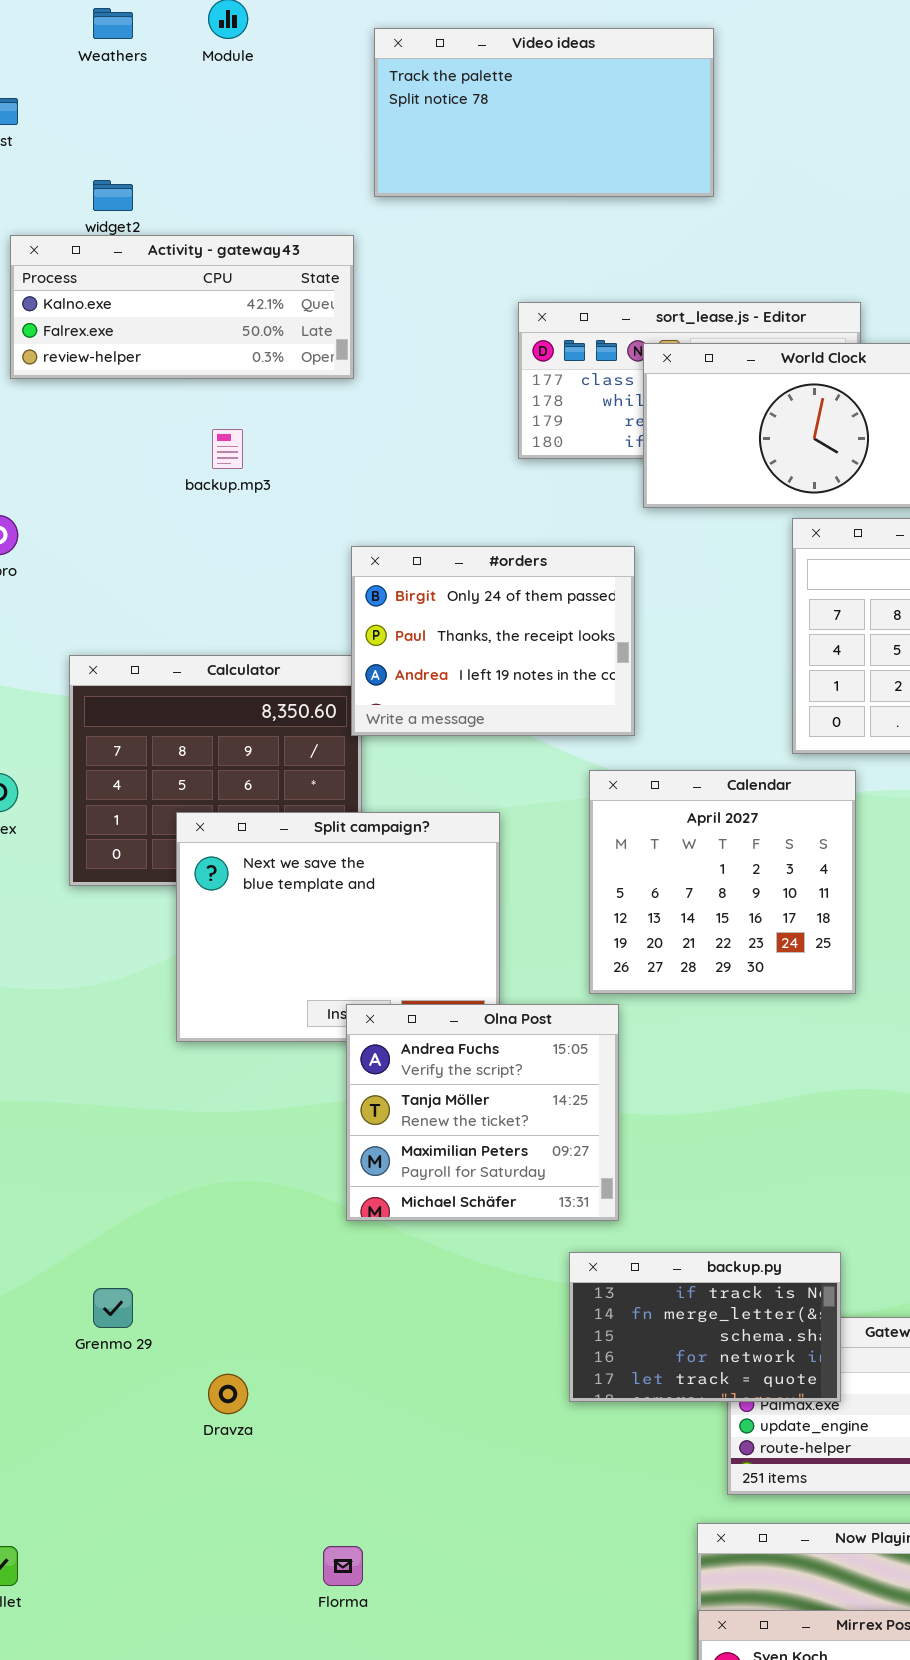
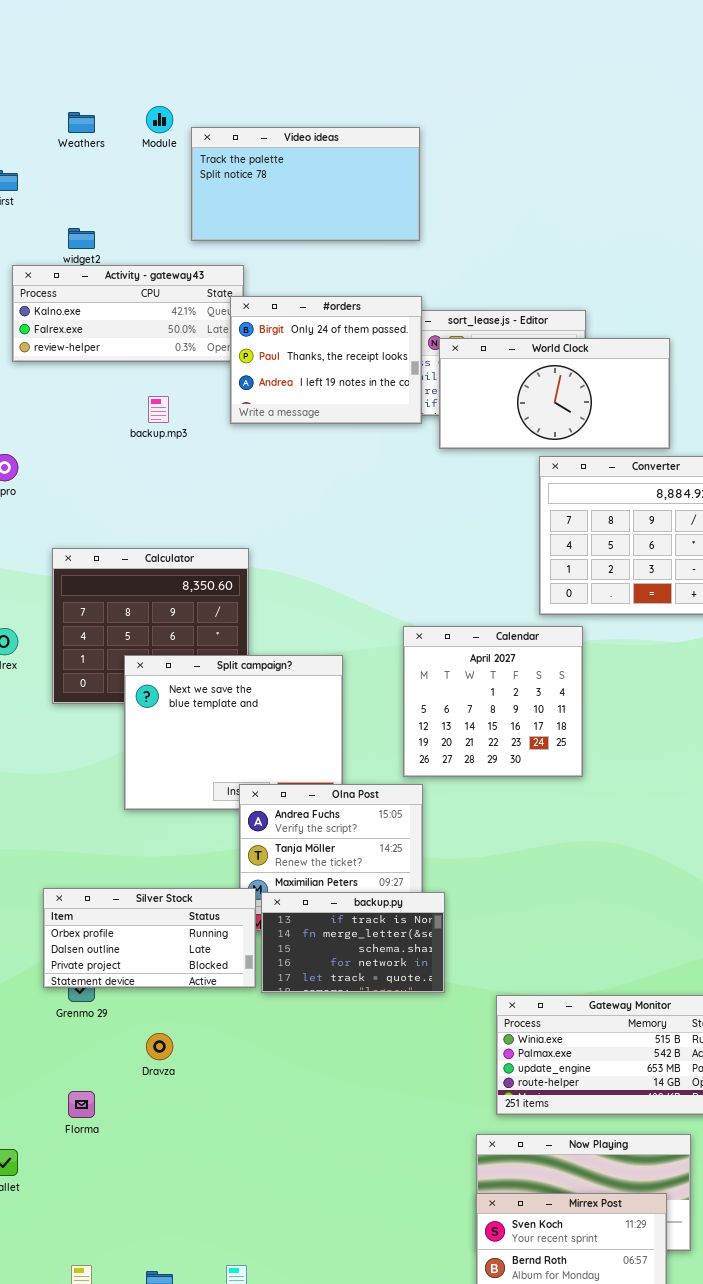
Video ideas: [374,28,714,197] -> [191,127,420,241], moved
#orders: [351,546,635,736] -> [230,296,422,424], moved
Silver Stock: none -> [43,888,256,988], opened
backup.py: [569,1252,841,1402] -> [261,892,445,993], moved
Florma: [323,1546,363,1586] -> [68,1091,95,1118], moved

